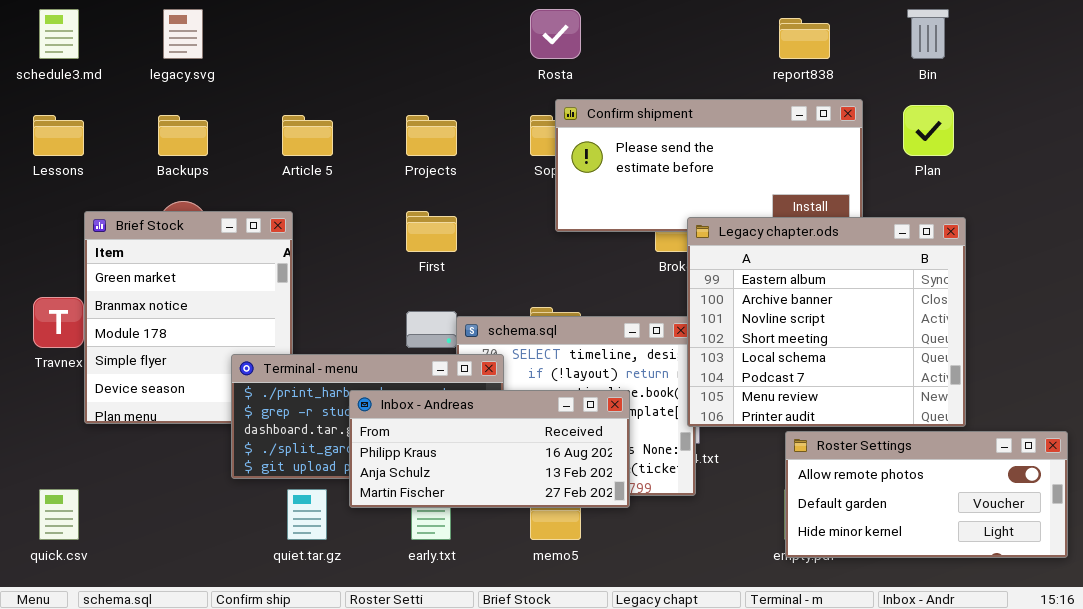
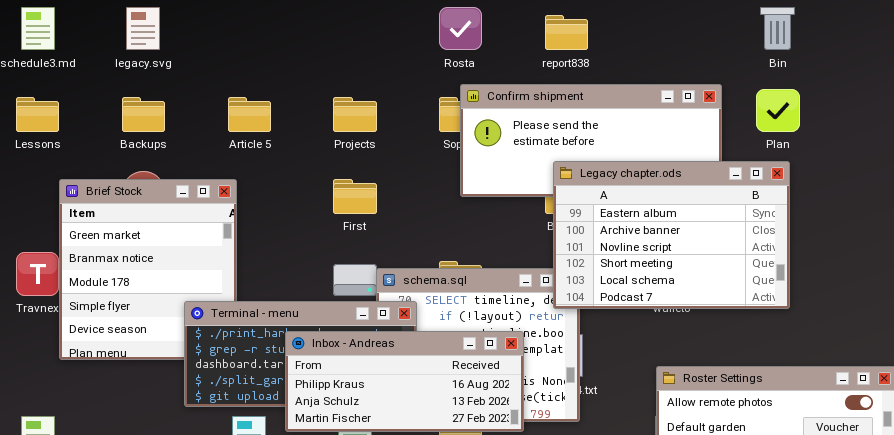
report838: [779,18,830,59] -> [545,15,588,50], moved
Legacy chapter.ods: [687,217,966,427] -> [553,161,790,309], moved, resized

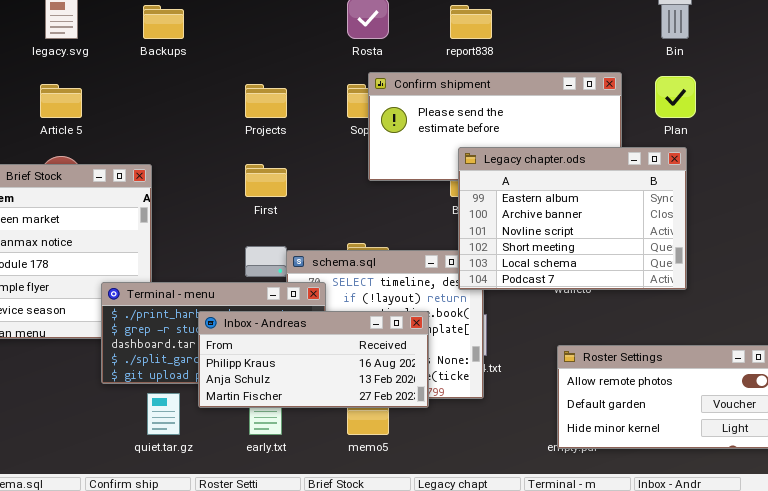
Backups: [122,97,165,132] -> [143,5,184,39], moved
Article 5: [228,97,271,132] -> [40,84,82,118], moved

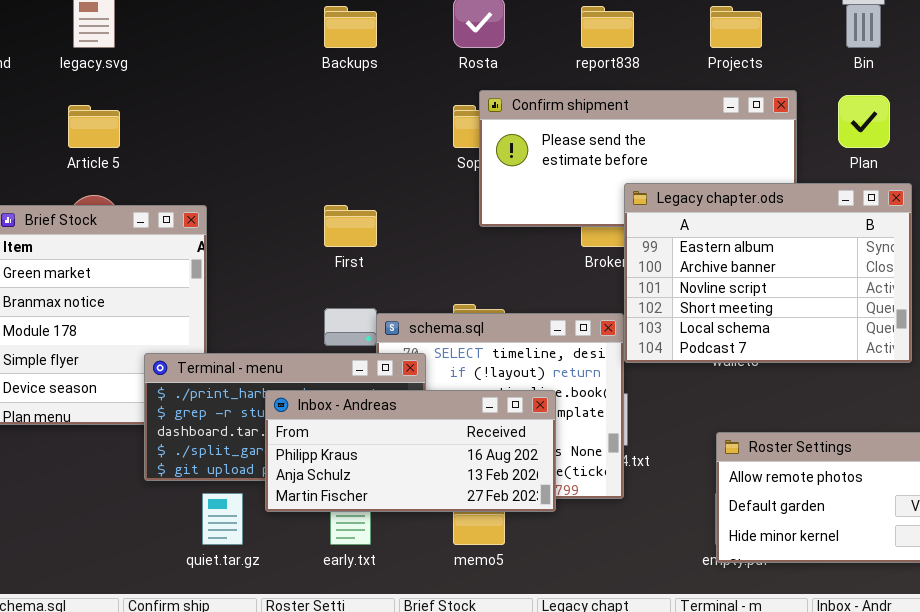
Backups: [143,5,184,39] -> [324,6,377,48], moved
Projects: [245,84,287,118] -> [710,6,762,48], moved
Legacy chapter.ods: [458,147,687,290] -> [624,183,912,363], moved

